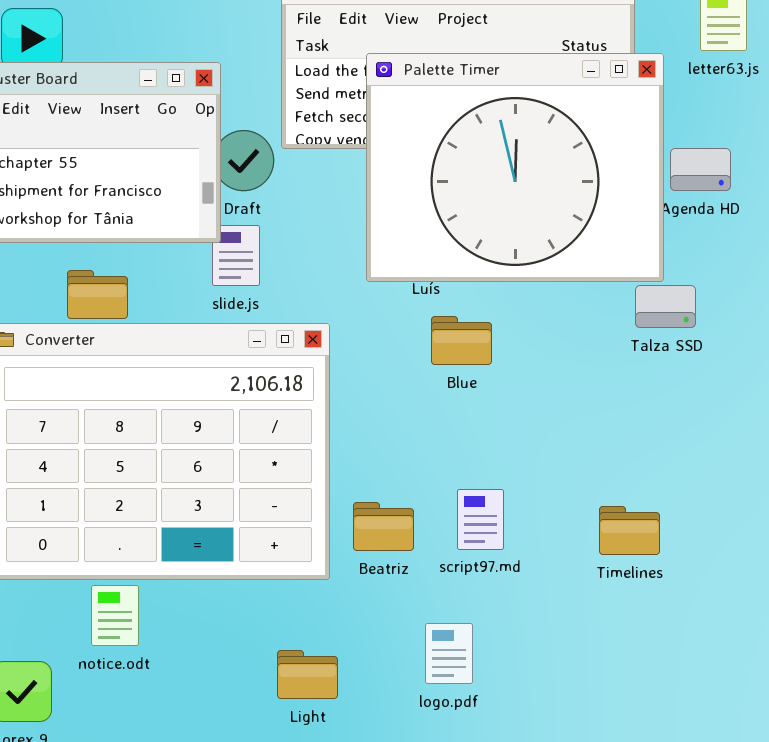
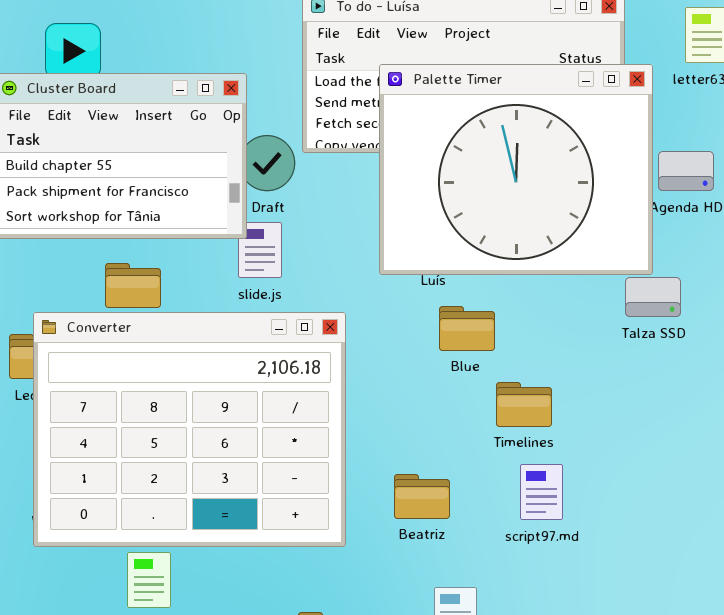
script97.md: [457,489,504,550] -> [520,464,563,520], moved
Beatriz: [353,502,414,551] -> [394,474,450,519], moved
Timelines: [599,506,660,555] -> [496,382,552,427], moved

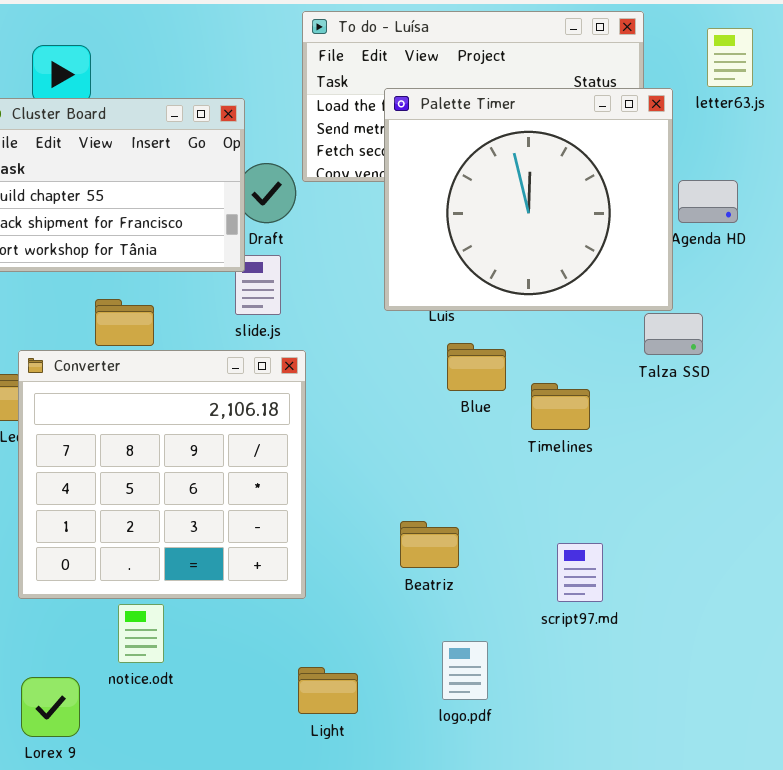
Converter: [33,312,346,547] -> [18,350,306,599], resized
Timelines: [496,382,552,427] -> [531,383,590,430], moved
script97.md: [520,464,563,520] -> [557,543,603,602], moved

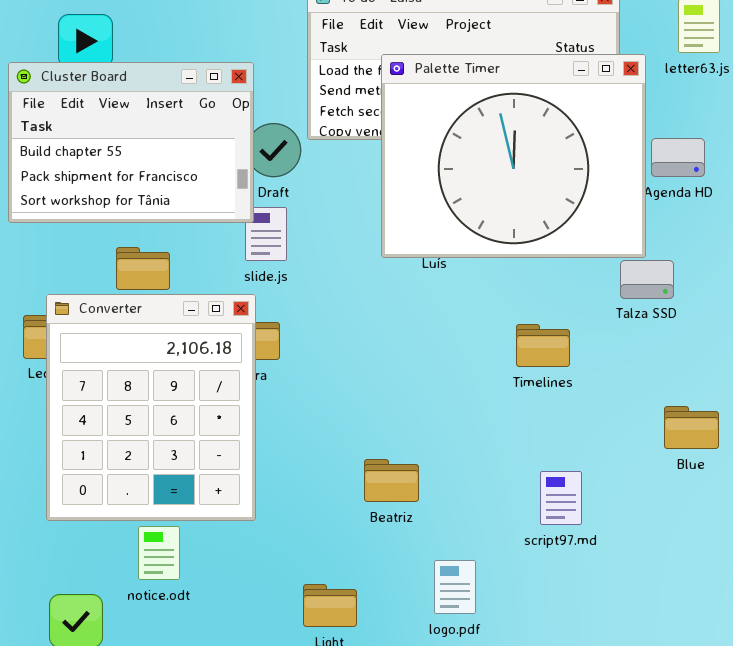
Blue: [447,343,506,391] -> [664,406,719,449], moved
Converter: [18,350,306,599] -> [46,294,256,521], resized
Beatriz: [400,521,459,568] -> [364,459,419,502], moved

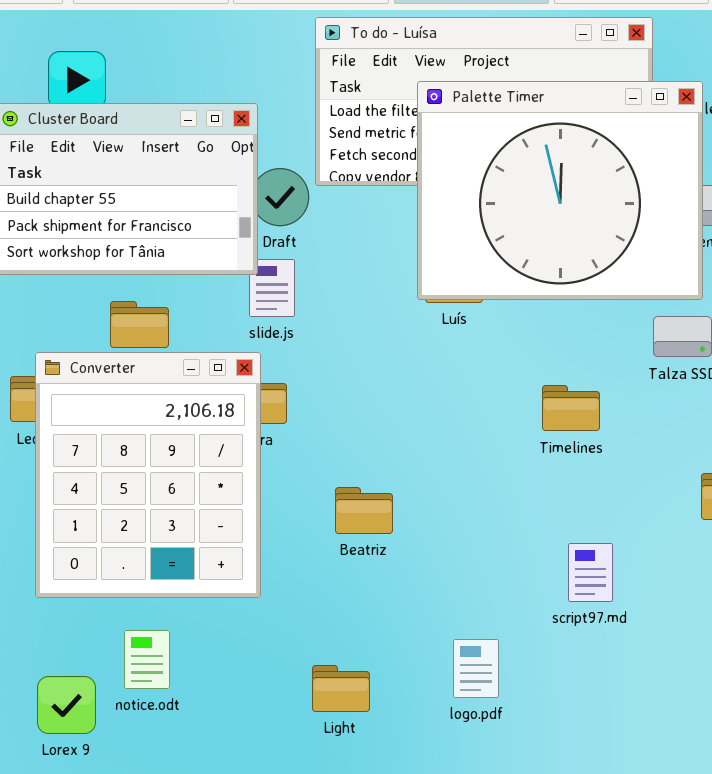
Palette Timer: [381,54,646,258] -> [417,81,703,300], moved
Beatriz: [364,459,419,502] -> [335,487,393,534], moved
notice.odt: [138,526,180,580] -> [124,630,170,689], moved

